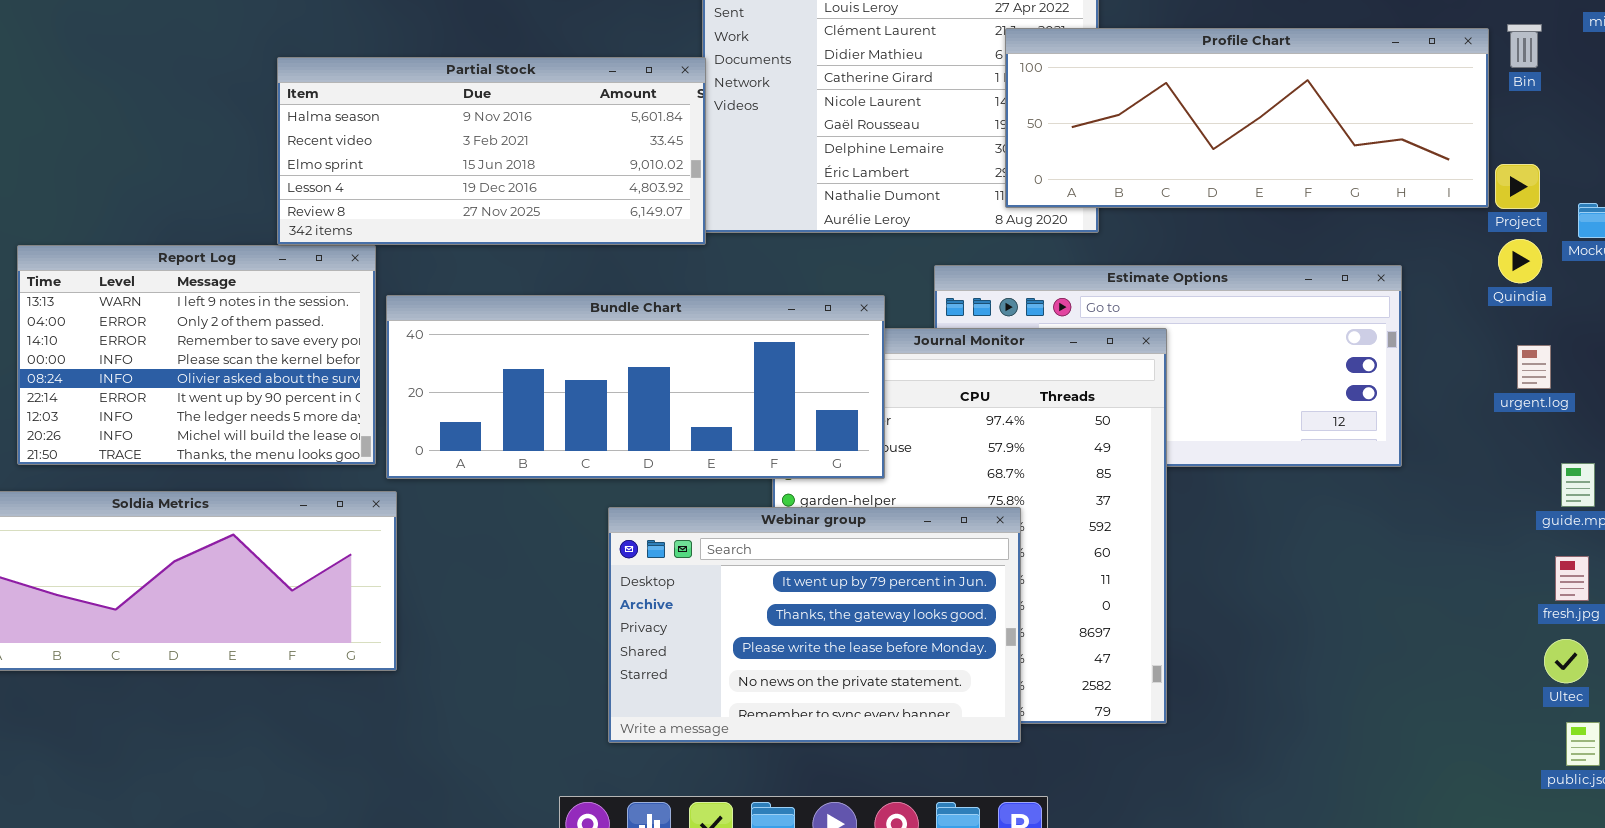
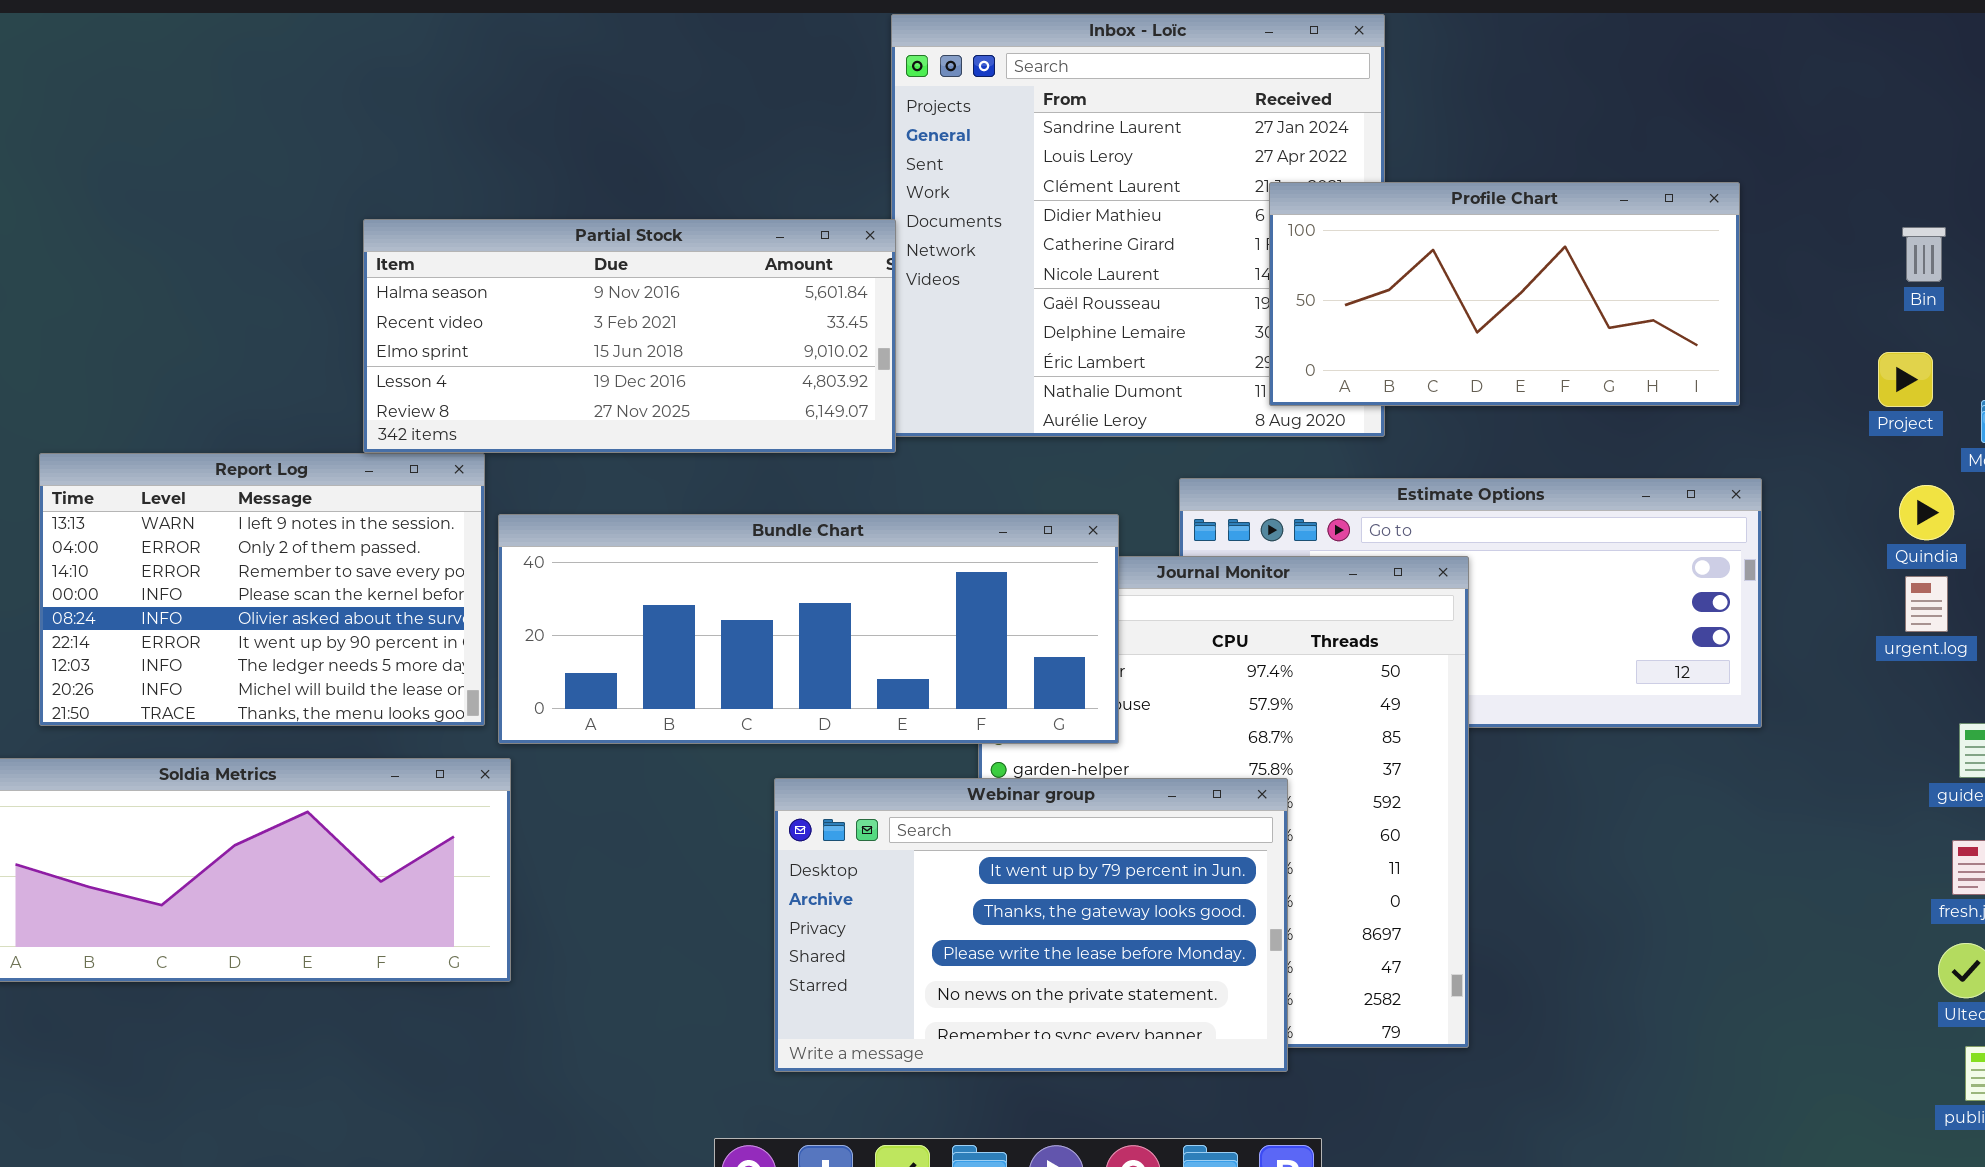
Bin: [1507,24,1542,68] -> [1902,227,1946,282], moved
Profile Chart: [1005,28,1489,208] -> [1269,182,1740,406], resized
Quindia: [1498,239,1542,283] -> [1899,485,1954,540], moved

